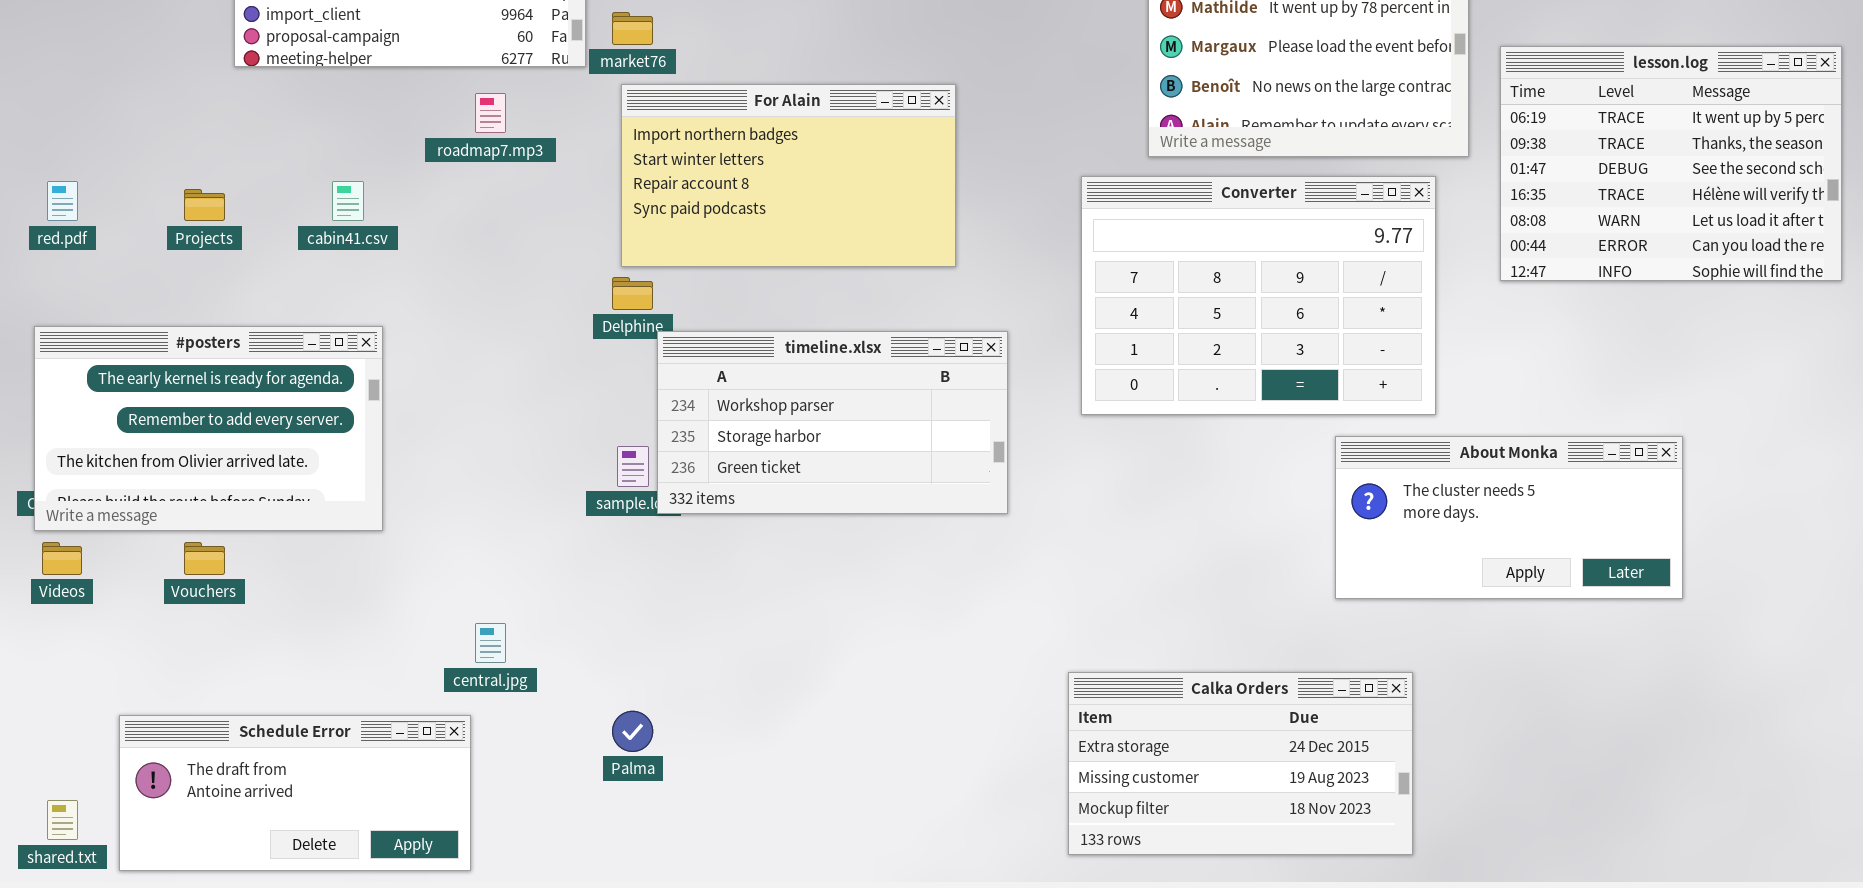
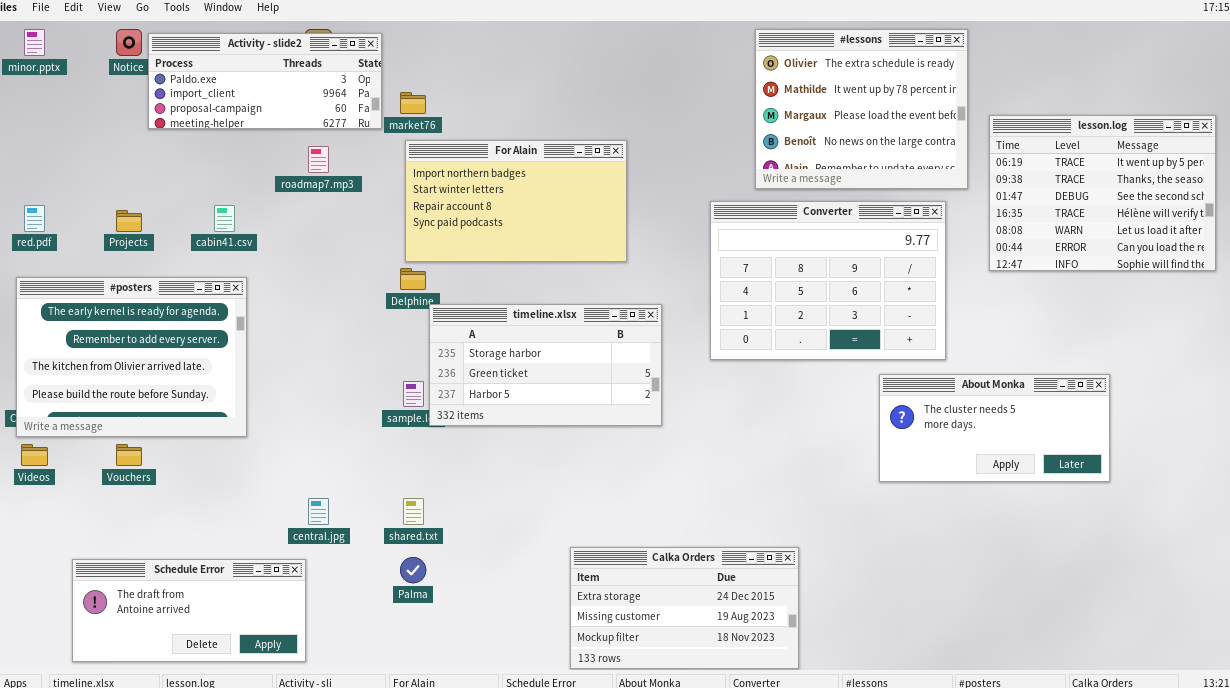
#posters: [34,326,383,531] -> [16,277,247,437], resized
timeline.xlsx: [657,331,1008,514] -> [429,304,662,426], scrolled down 1 row
Calka Orders: [1068,672,1413,855] -> [570,547,799,669], moved
shared.txt: [47,800,78,840] -> [403,498,424,525], moved

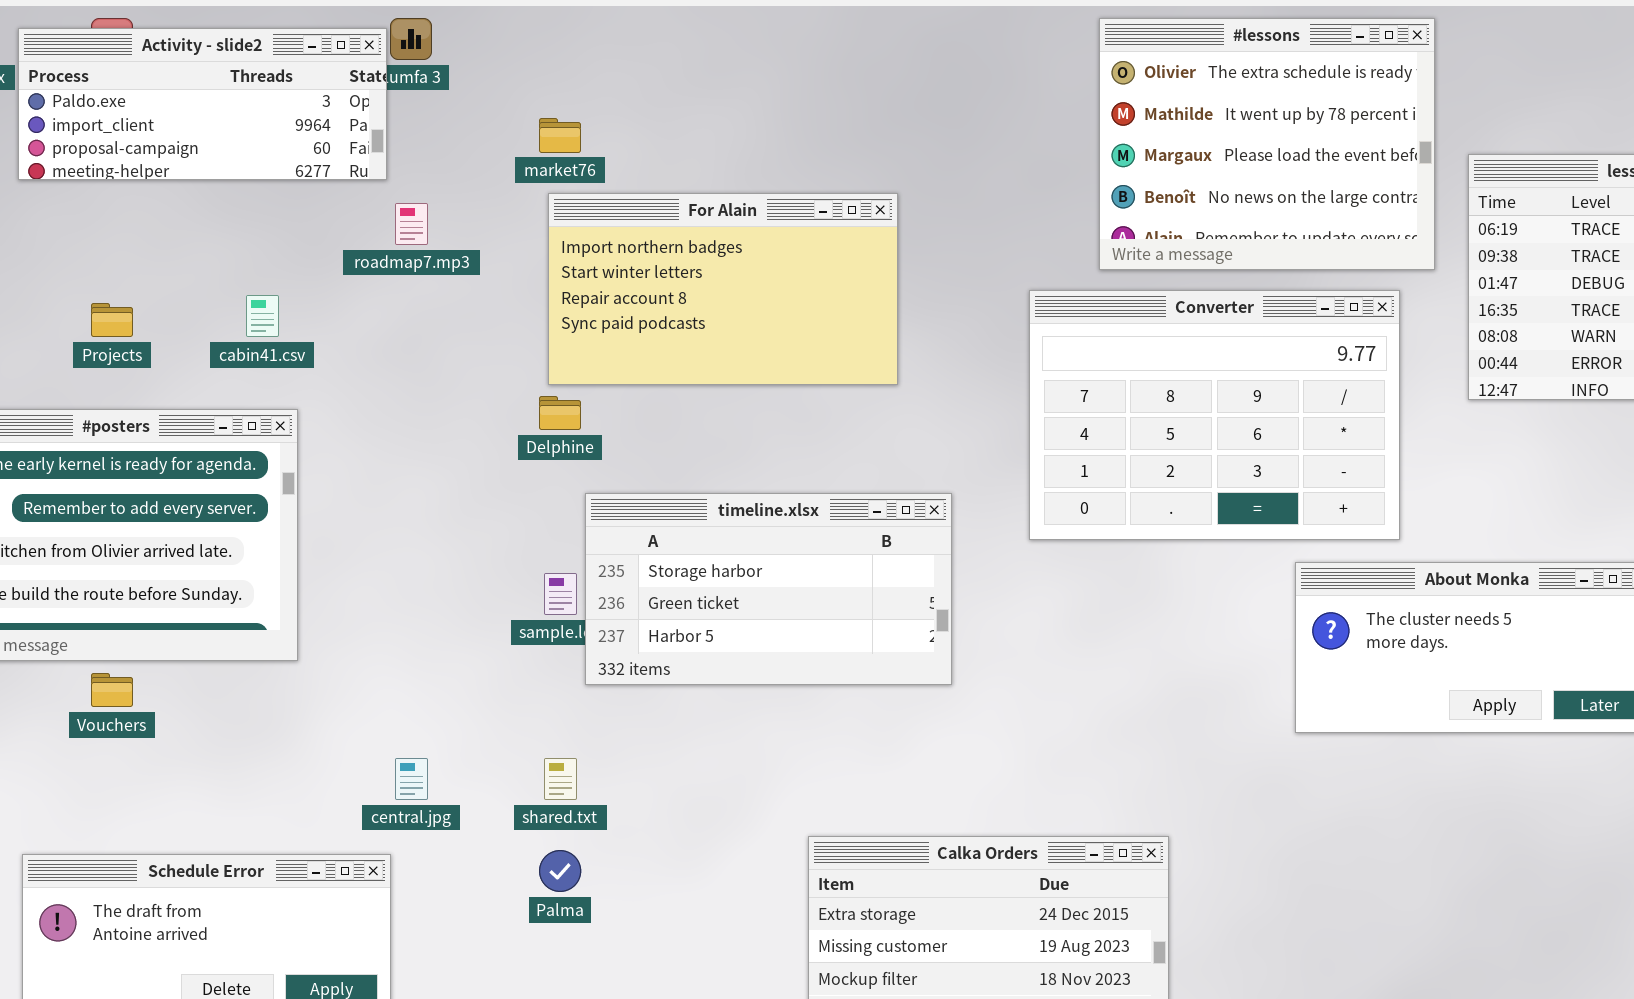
Activity - slide2: [148,33,382,129] -> [18,28,387,180], moved
timeline.xlsx: [429,304,662,426] -> [585,493,952,685], moved

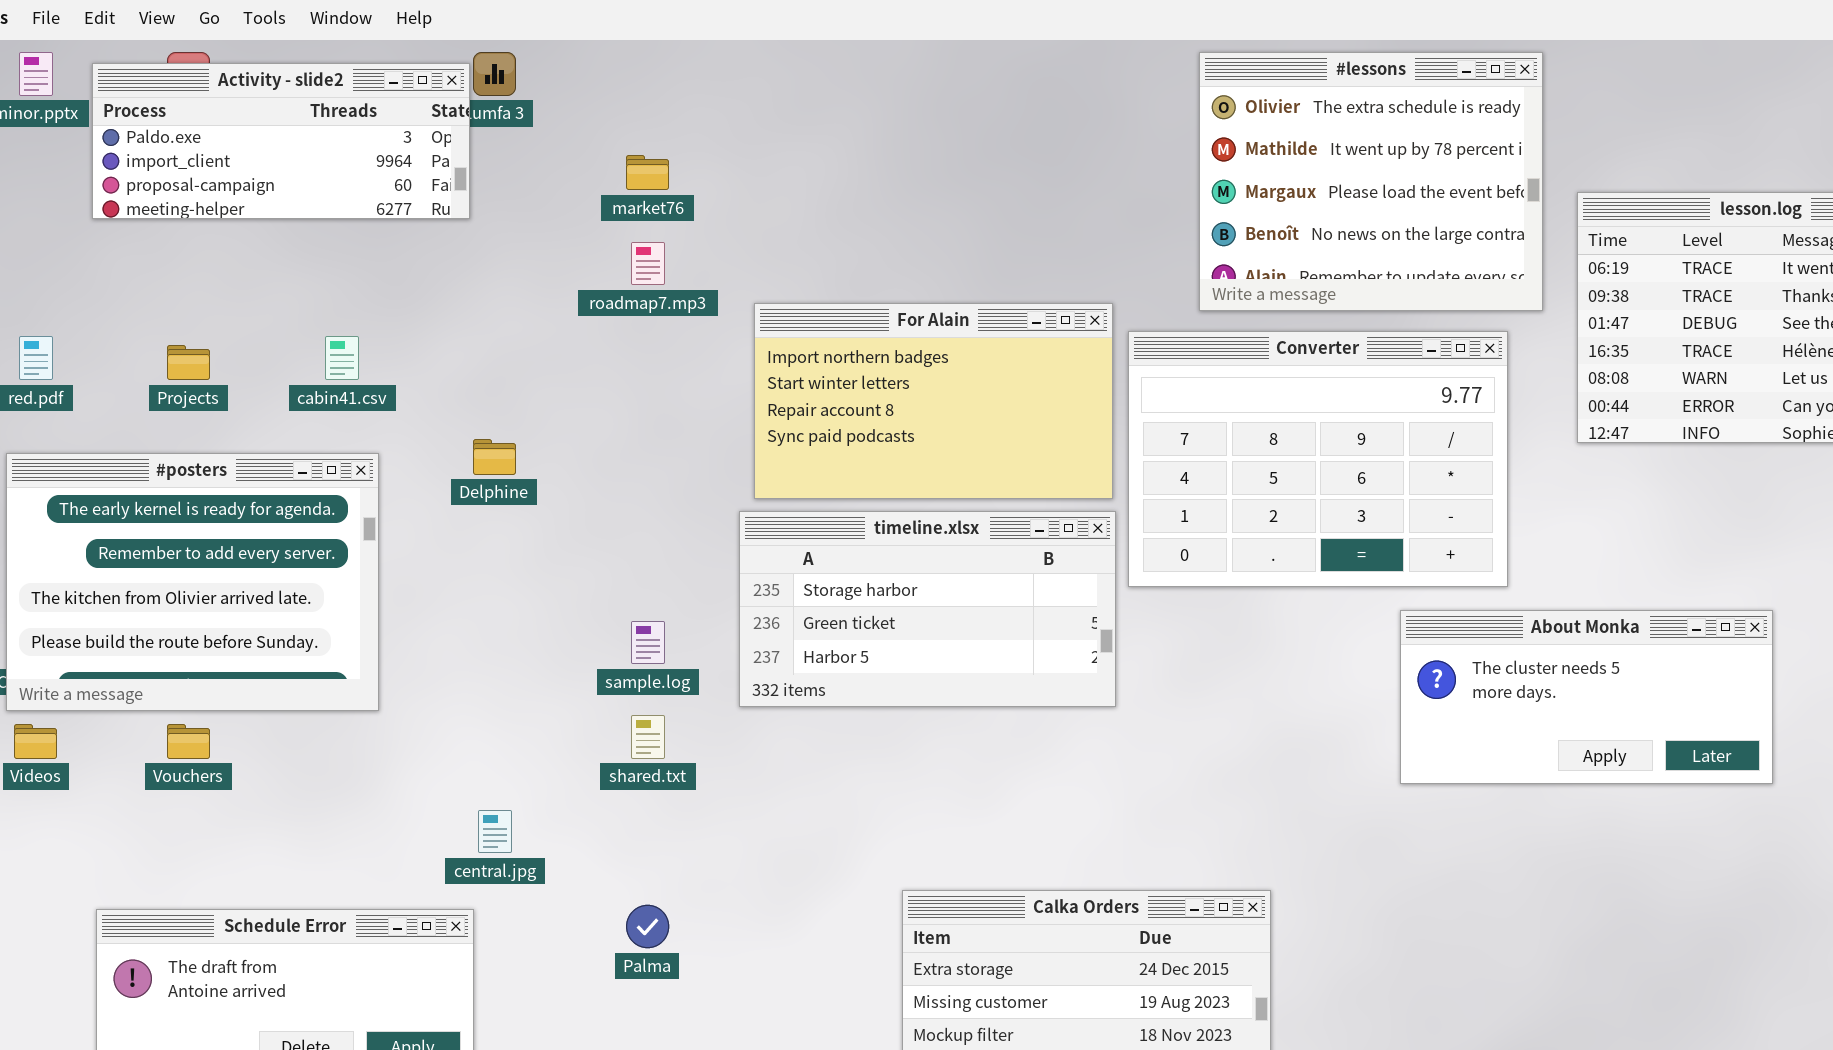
For Alain: [548,193,898,385] -> [754,303,1113,499], moved
roadmap7.mp3: [395,203,428,245] -> [631,242,665,285], moved
Delphine: [539,396,581,430] -> [473,439,516,475], moved
timeline.xlsx: [585,493,952,685] -> [739,511,1116,707], moved
shared.txt: [544,758,577,800] -> [631,715,665,759], moved

